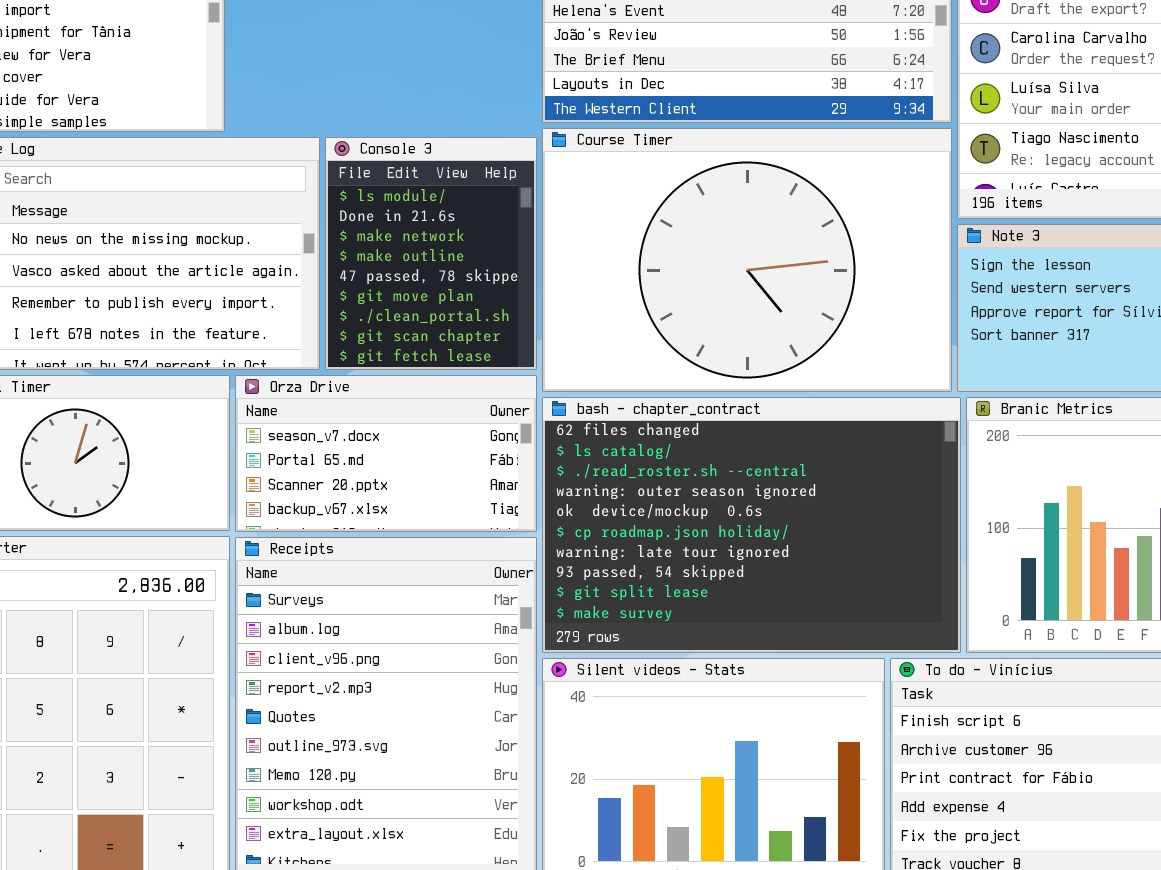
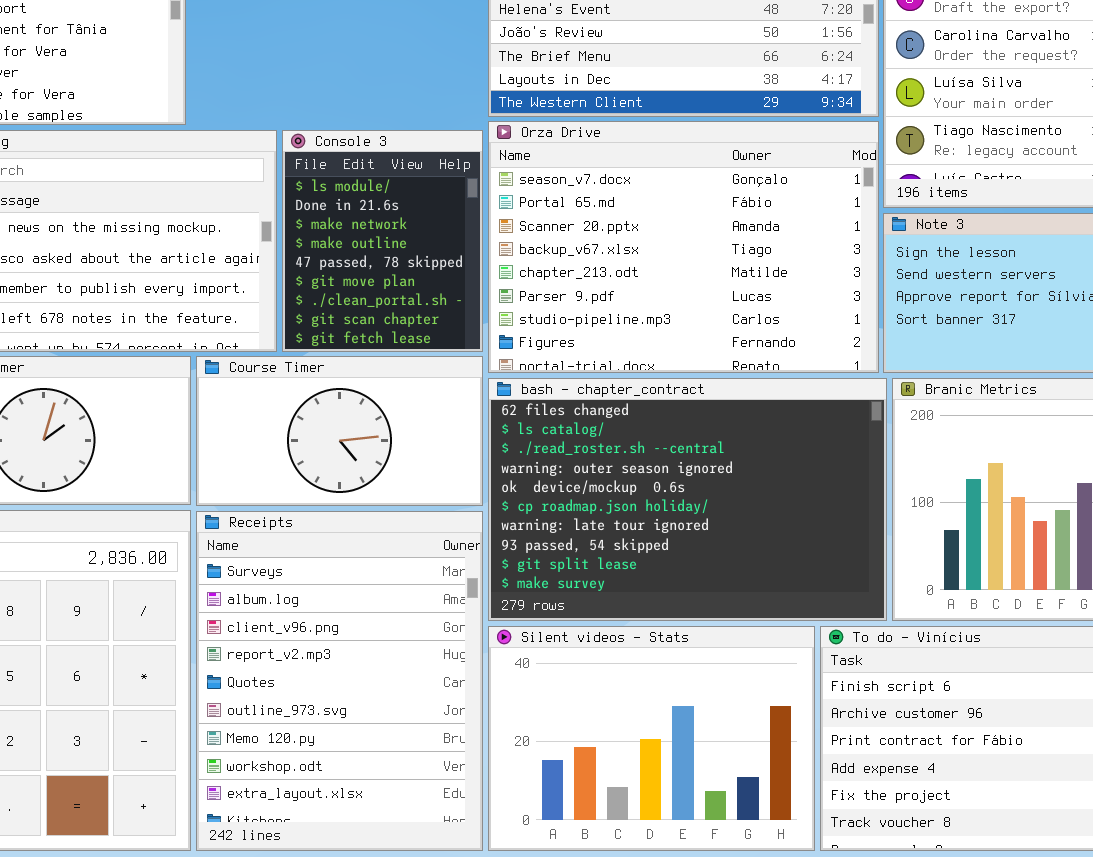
Course Timer: [542,128,952,392] -> [196,356,483,506], moved, resized
Orza Drive: [235,375,537,532] -> [488,121,879,373], moved, resized

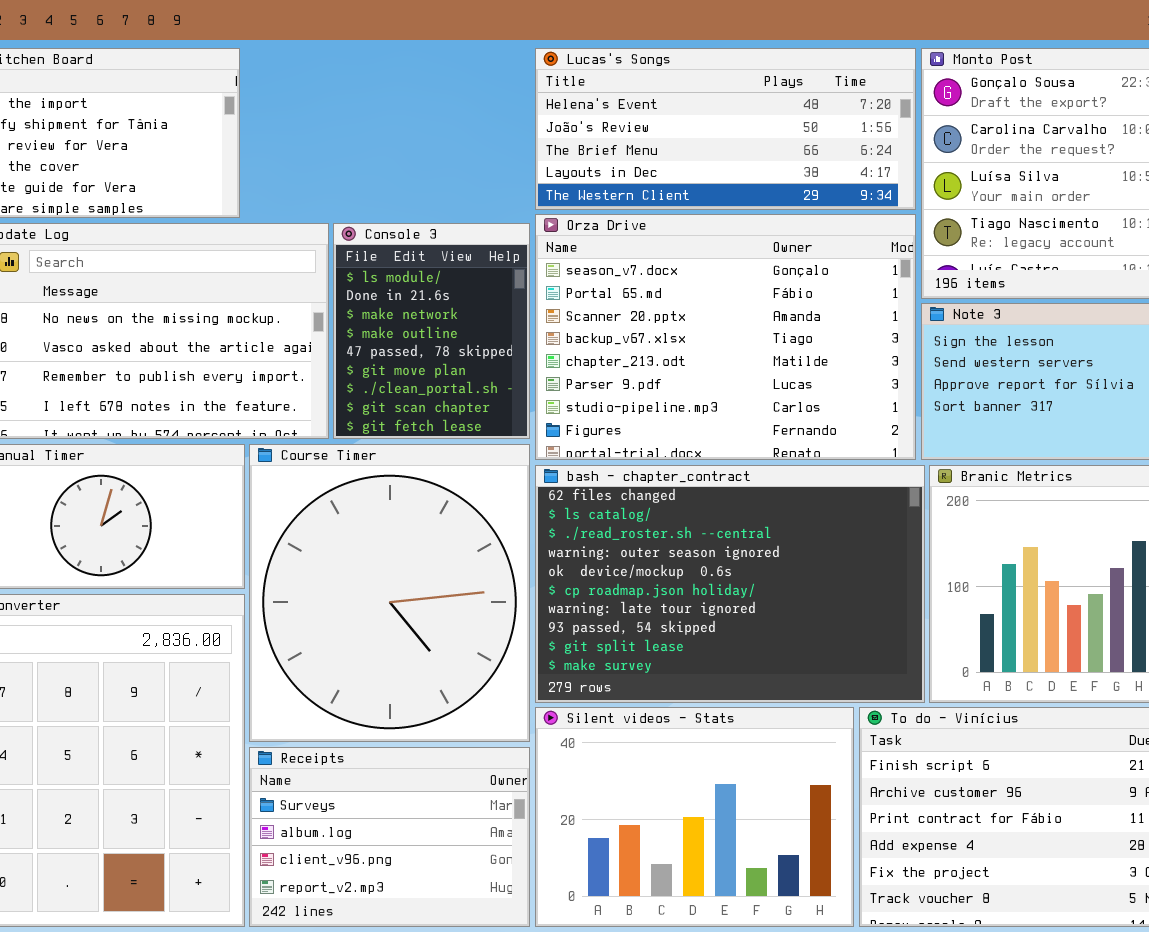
Course Timer: [196,356,483,506] -> [249,444,530,742], resized
Receipts: [196,511,483,851] -> [249,747,530,927], resized

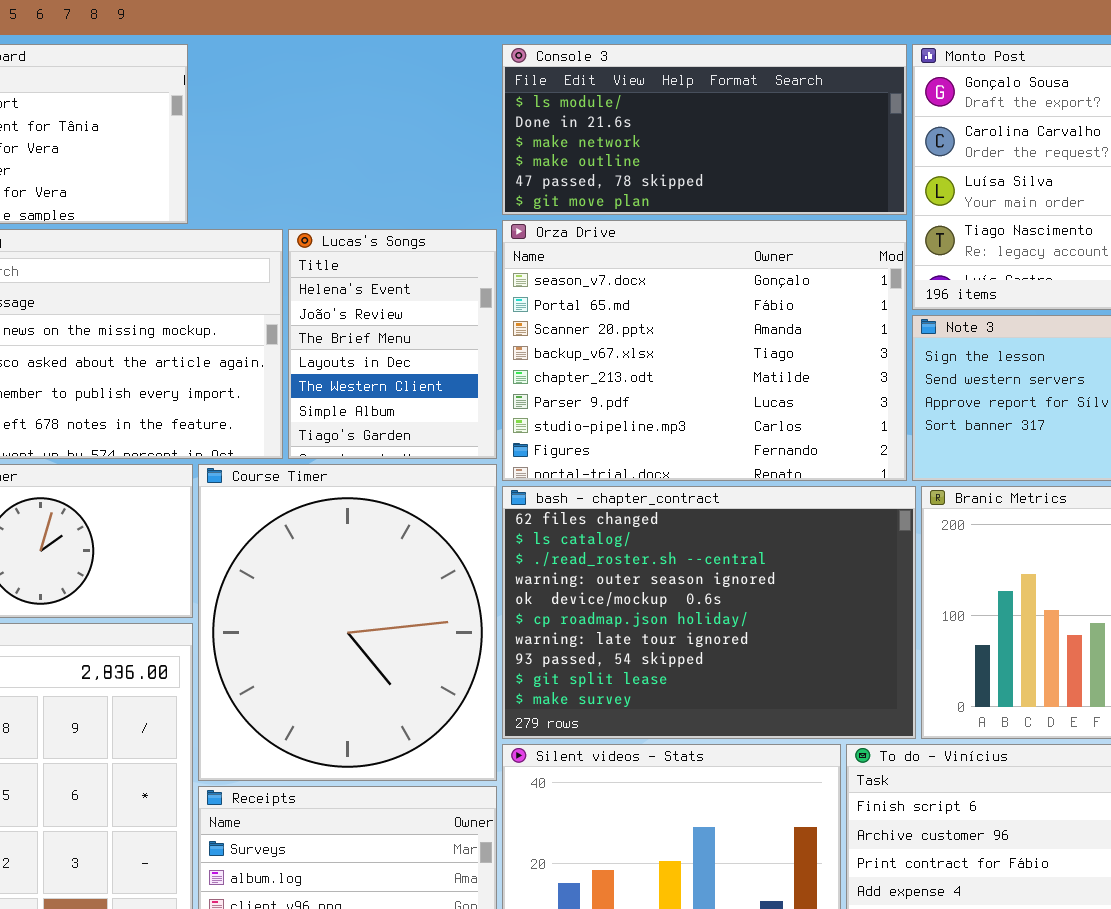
Lucas's Songs: [535,48,916,210] -> [288,229,497,459], moved, resized
Console 3: [333,223,530,439] -> [502,44,907,215], moved, resized

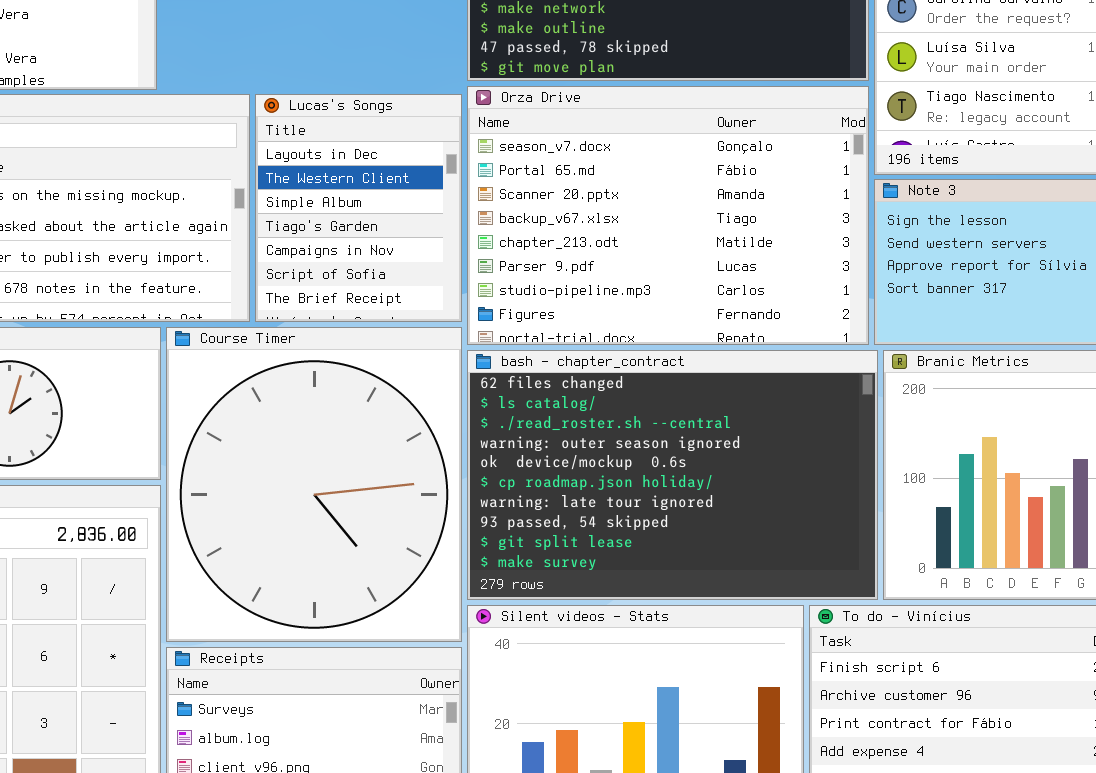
Lucas's Songs: [288,229,497,459] -> [255,94,462,322], scrolled down 3 rows

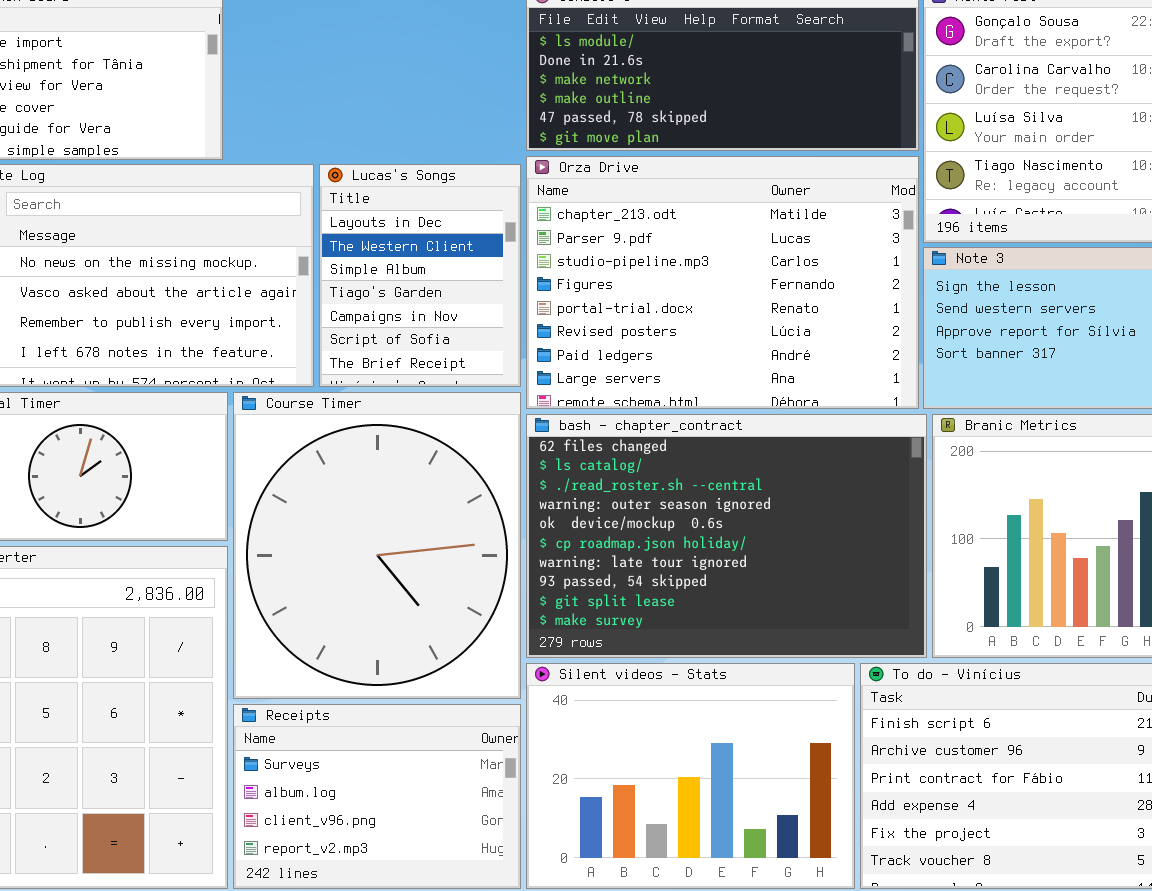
Orza Drive: [467,86,869,345] -> [526,156,919,409], scrolled down 4 rows

